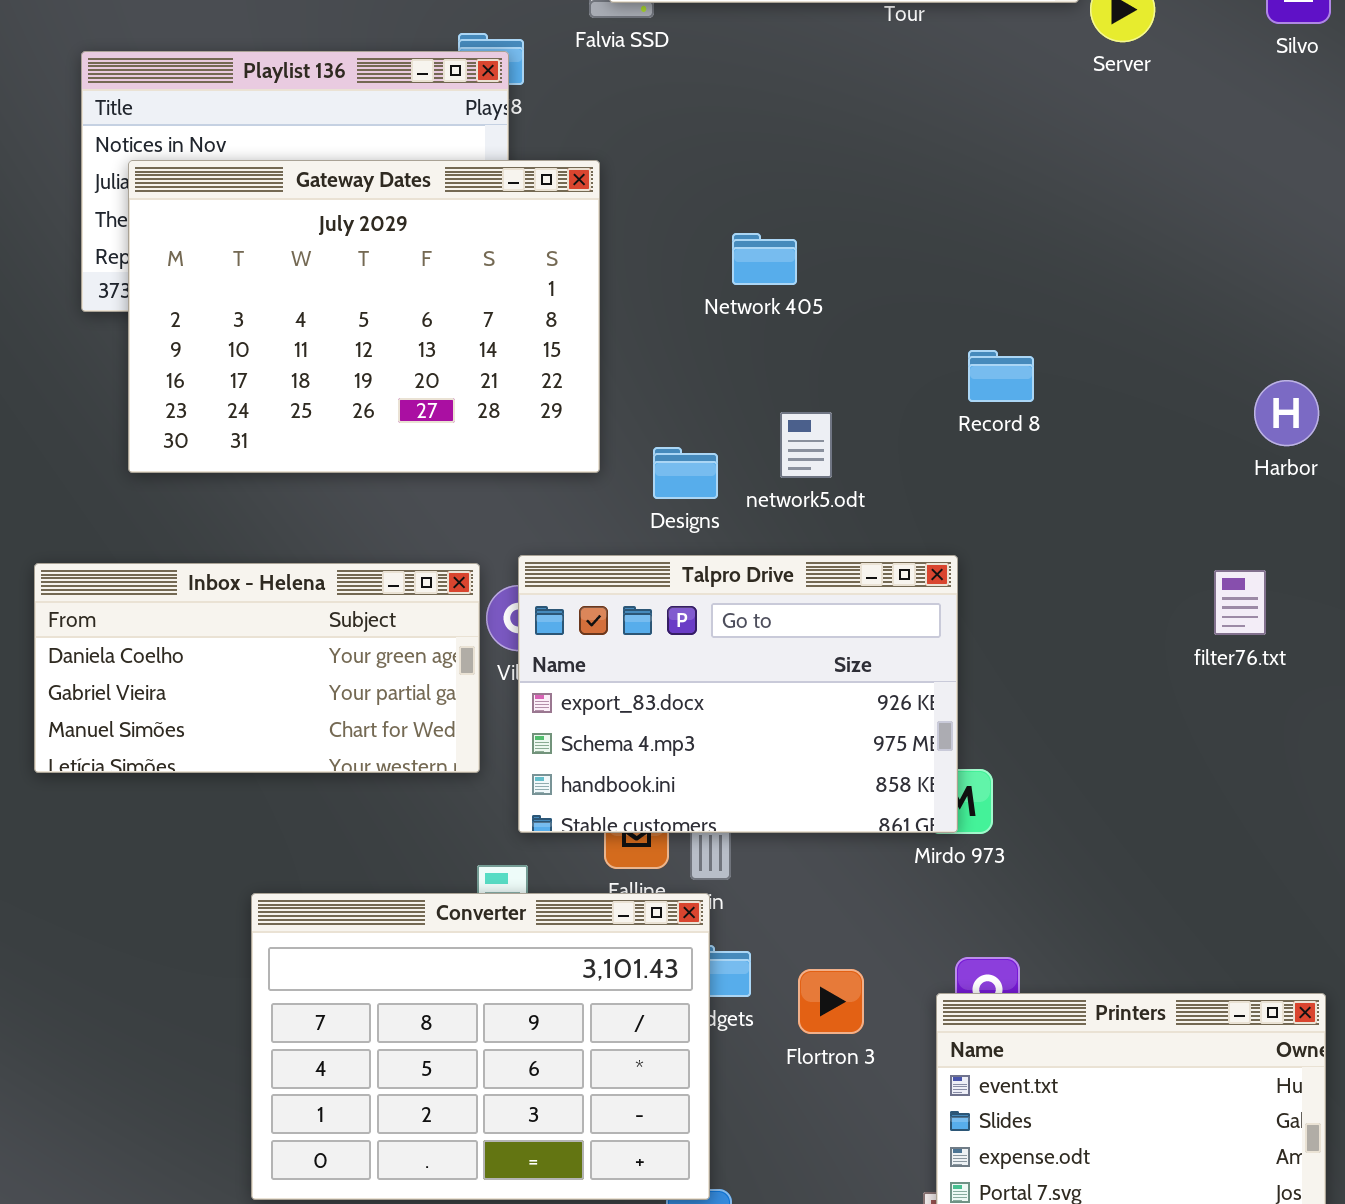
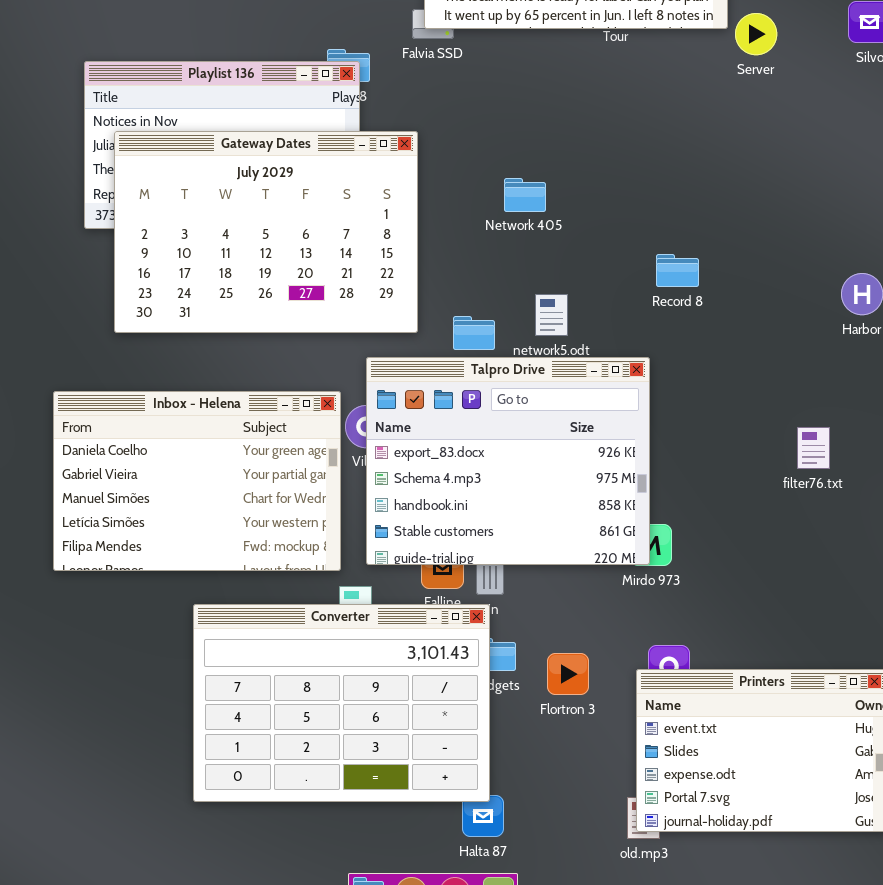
Talpro Drive: [518,555,958,833] -> [366,357,650,565], resized
Inbox - Helena: [34,563,480,773] -> [53,391,341,571], resized
filter76.txt: [1214,570,1266,635] -> [797,427,830,469], moved

